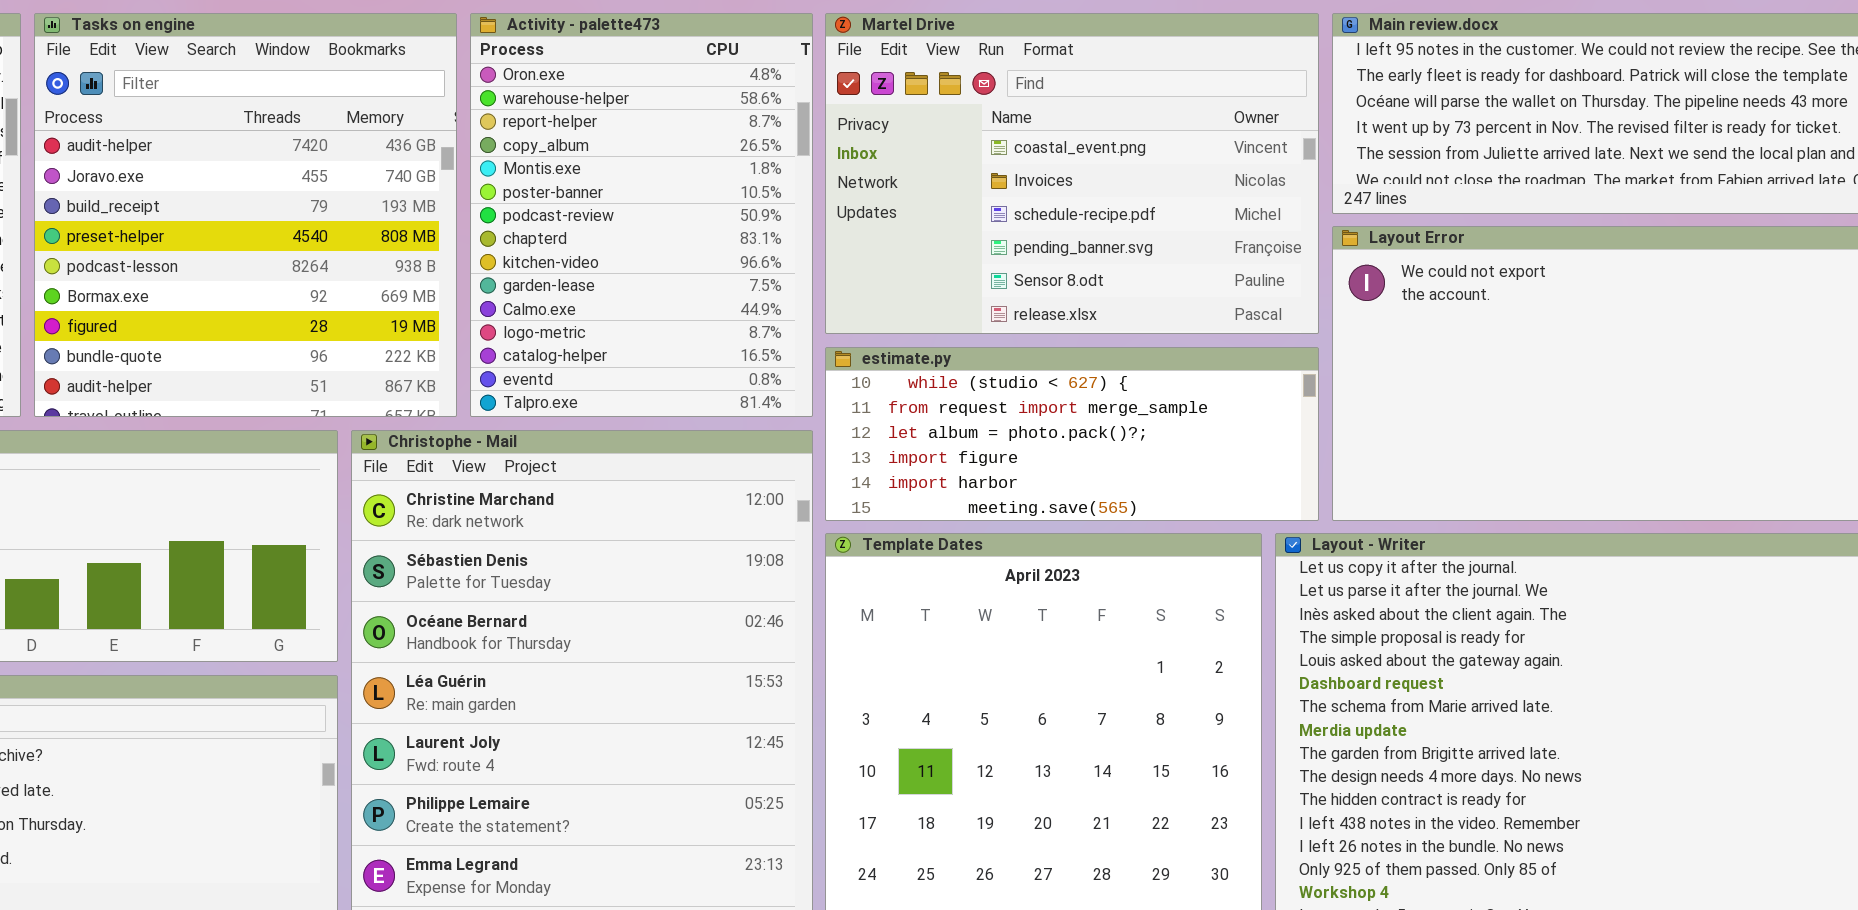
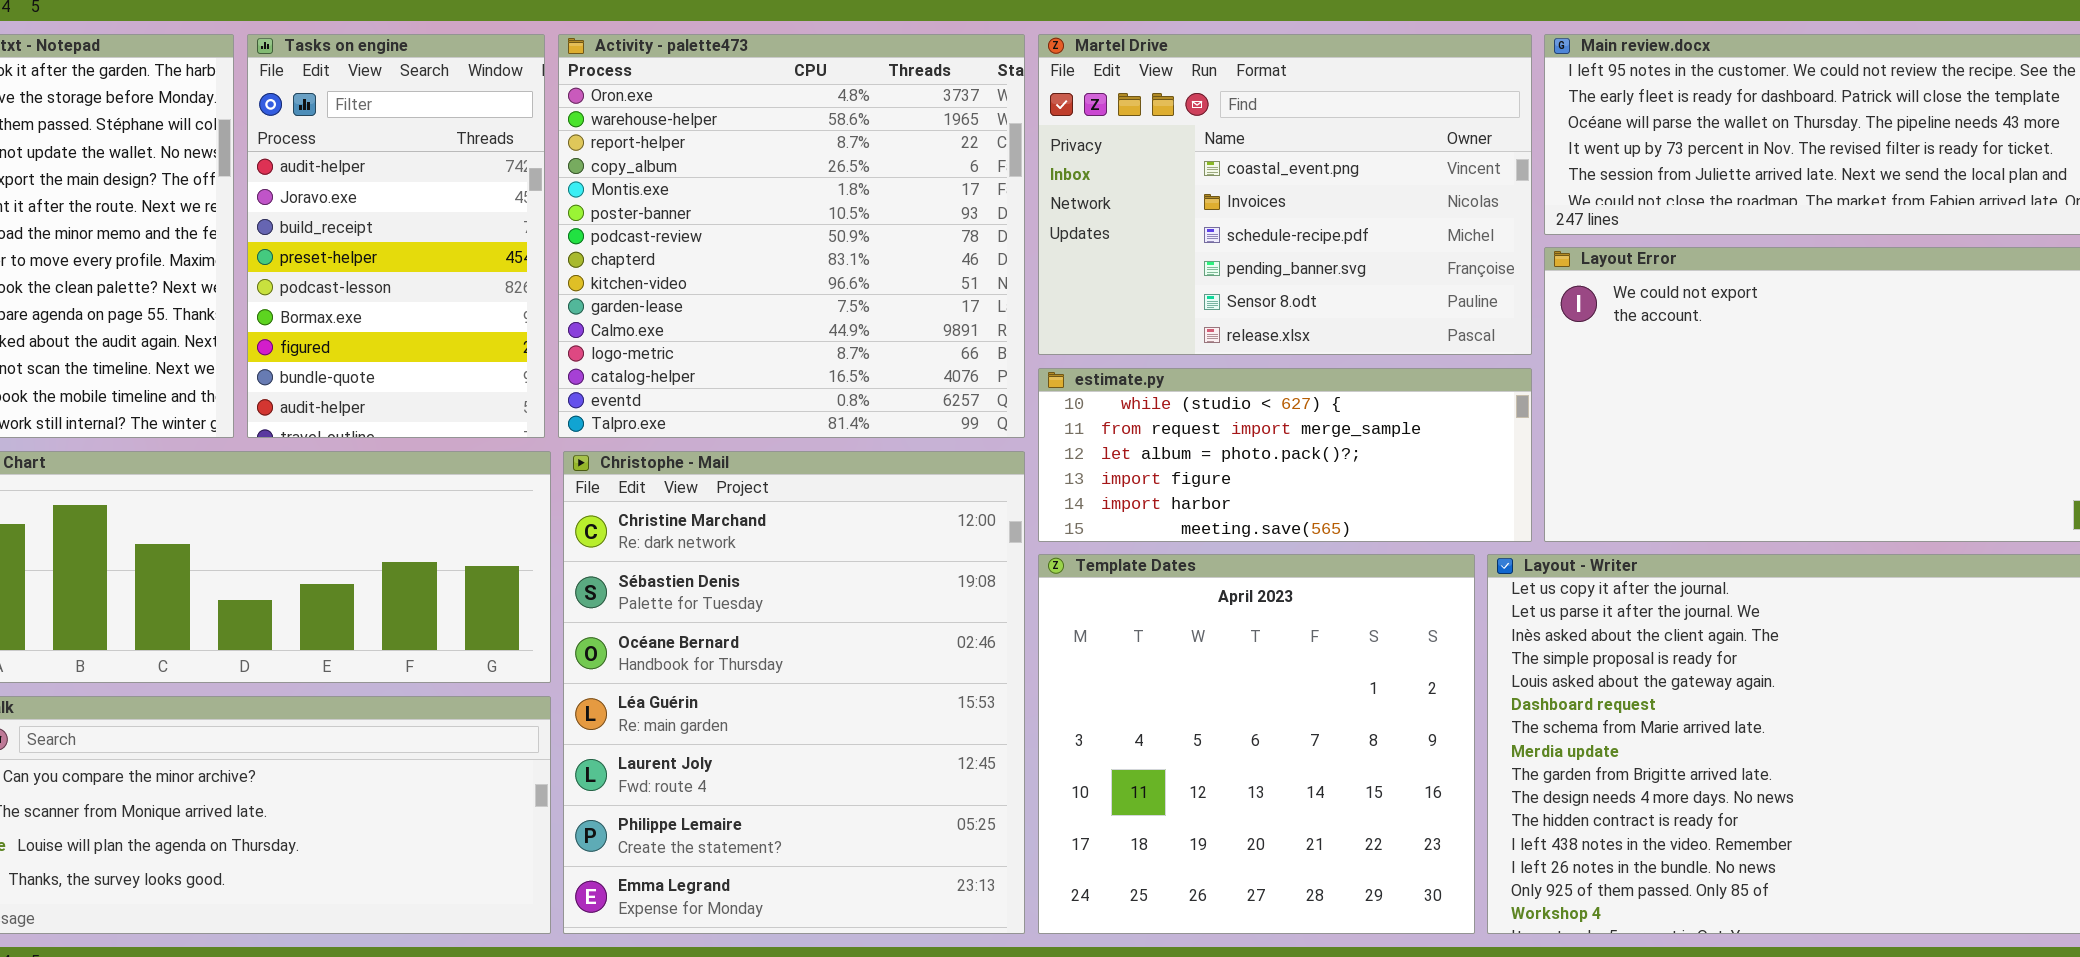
Tasks on engine: [34,13,457,417] -> [247,34,545,438], resized
Activity - palette473: [470,13,813,417] -> [558,34,1025,438], resized

